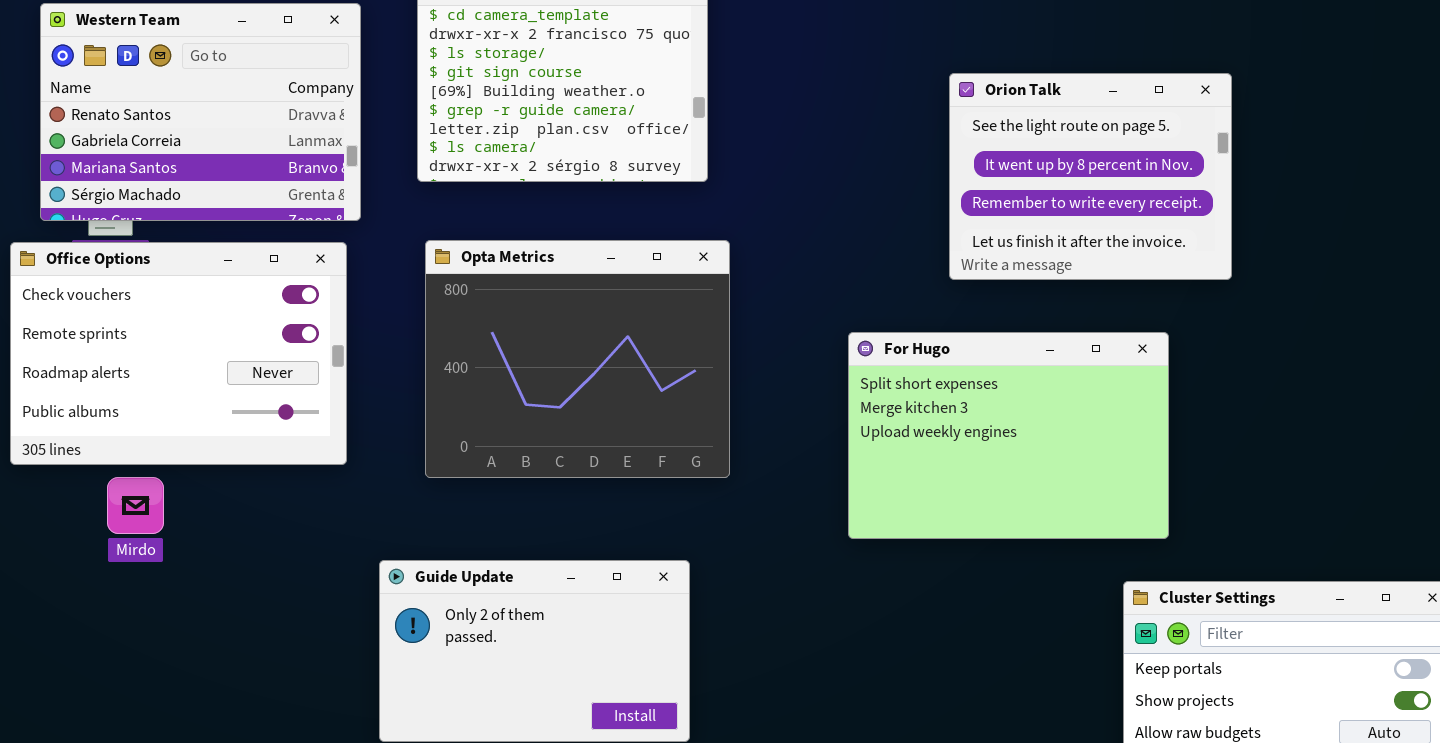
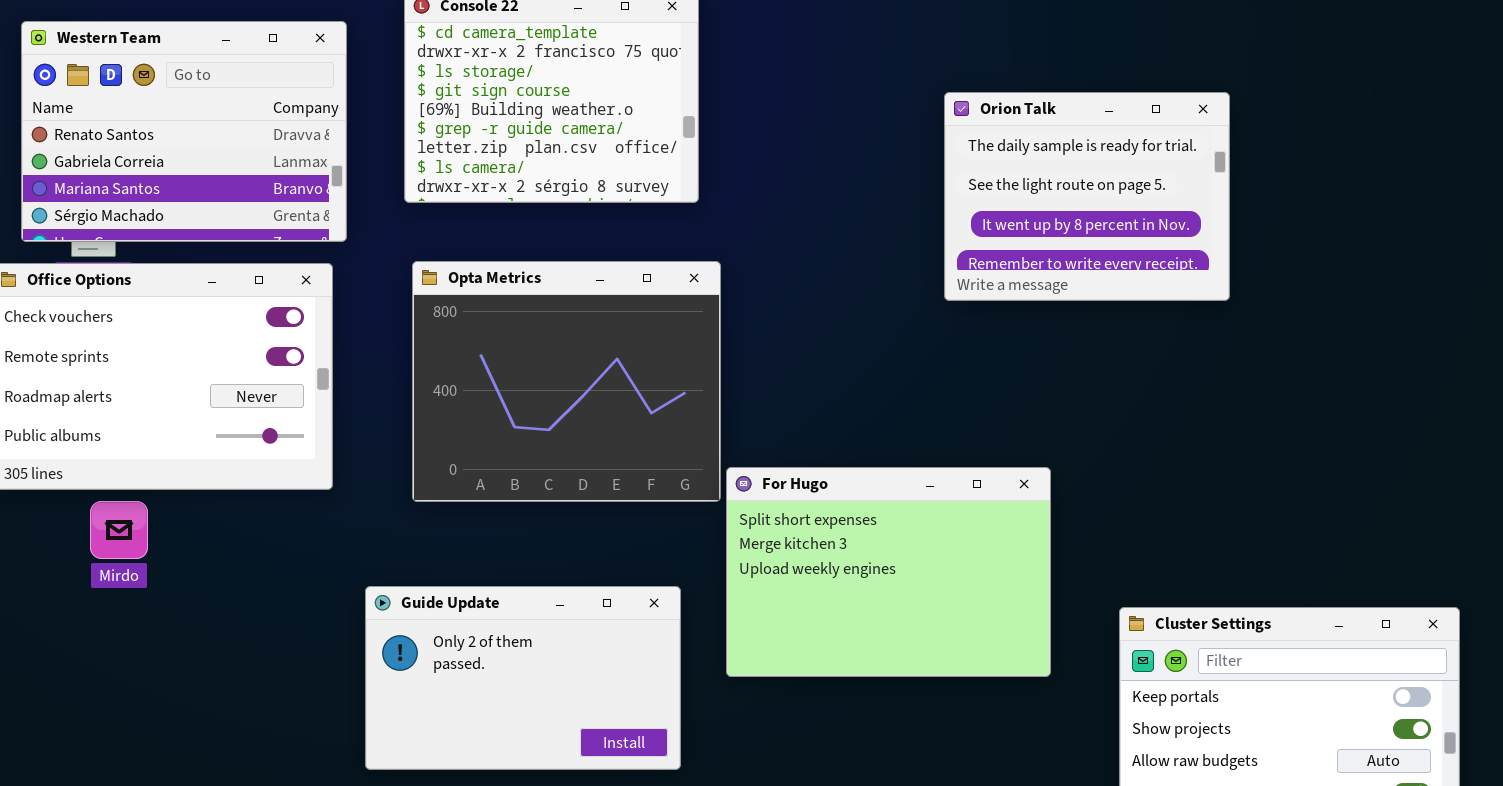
Orion Talk: [949,73,1232,280] -> [944,92,1230,301], scrolled up 1 row
For Hugo: [848,332,1169,539] -> [726,467,1051,677], moved

